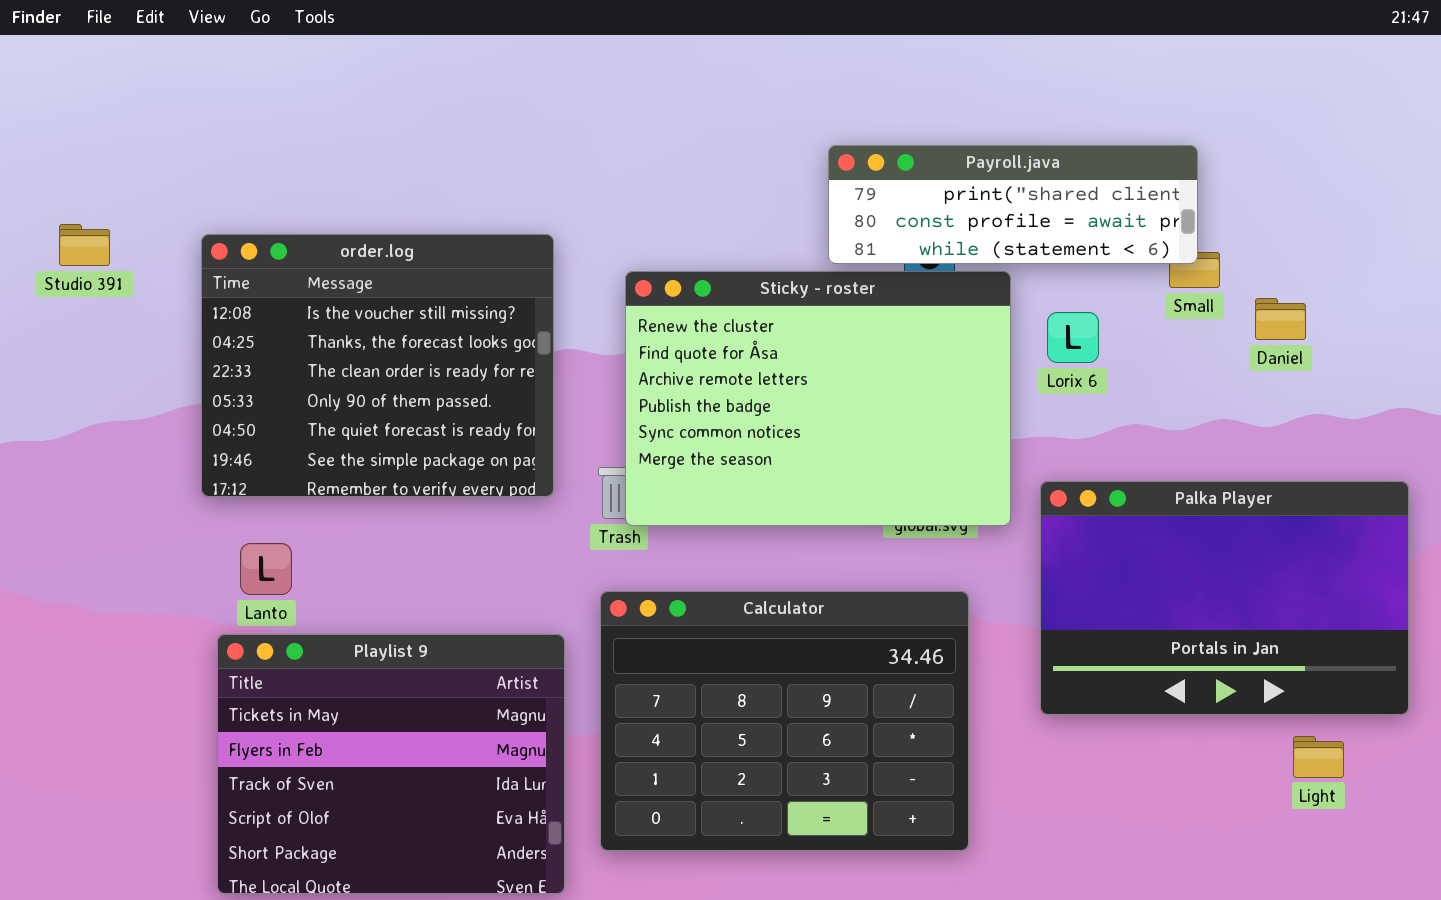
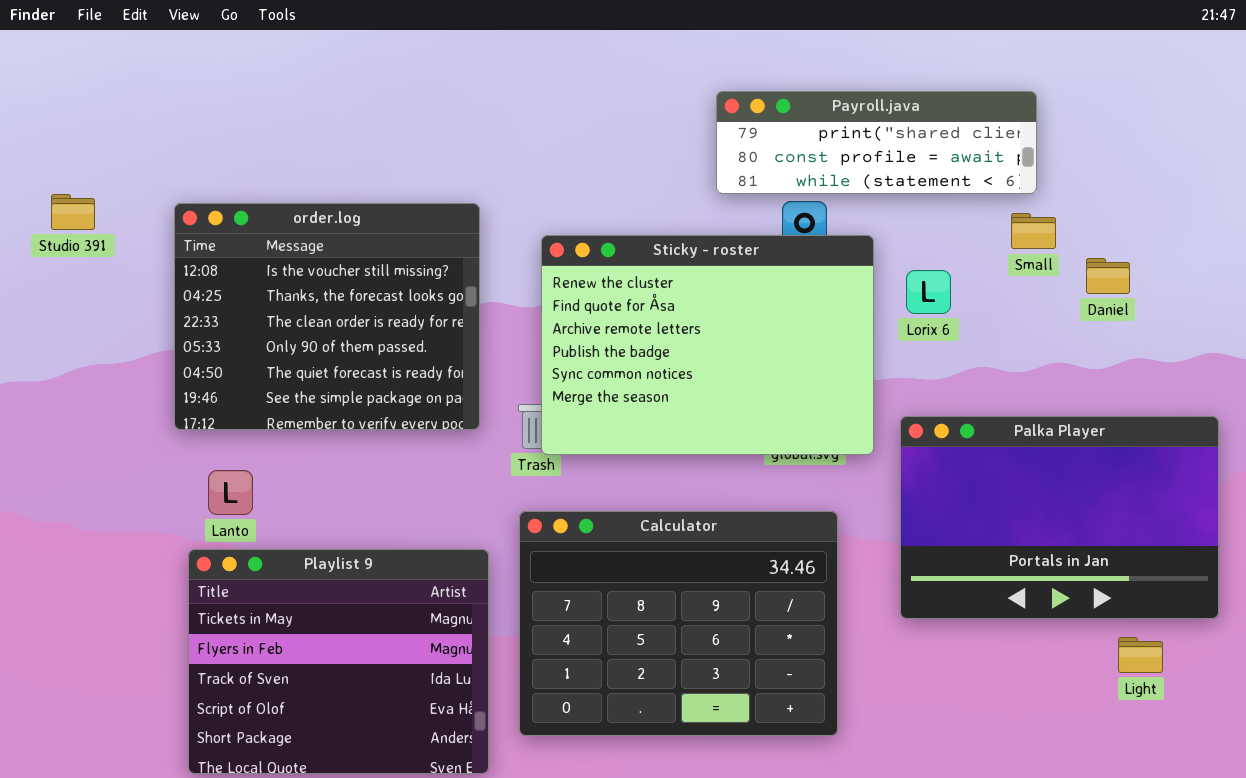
Payroll.java: [828,145,1198,264] -> [716,91,1037,194], moved

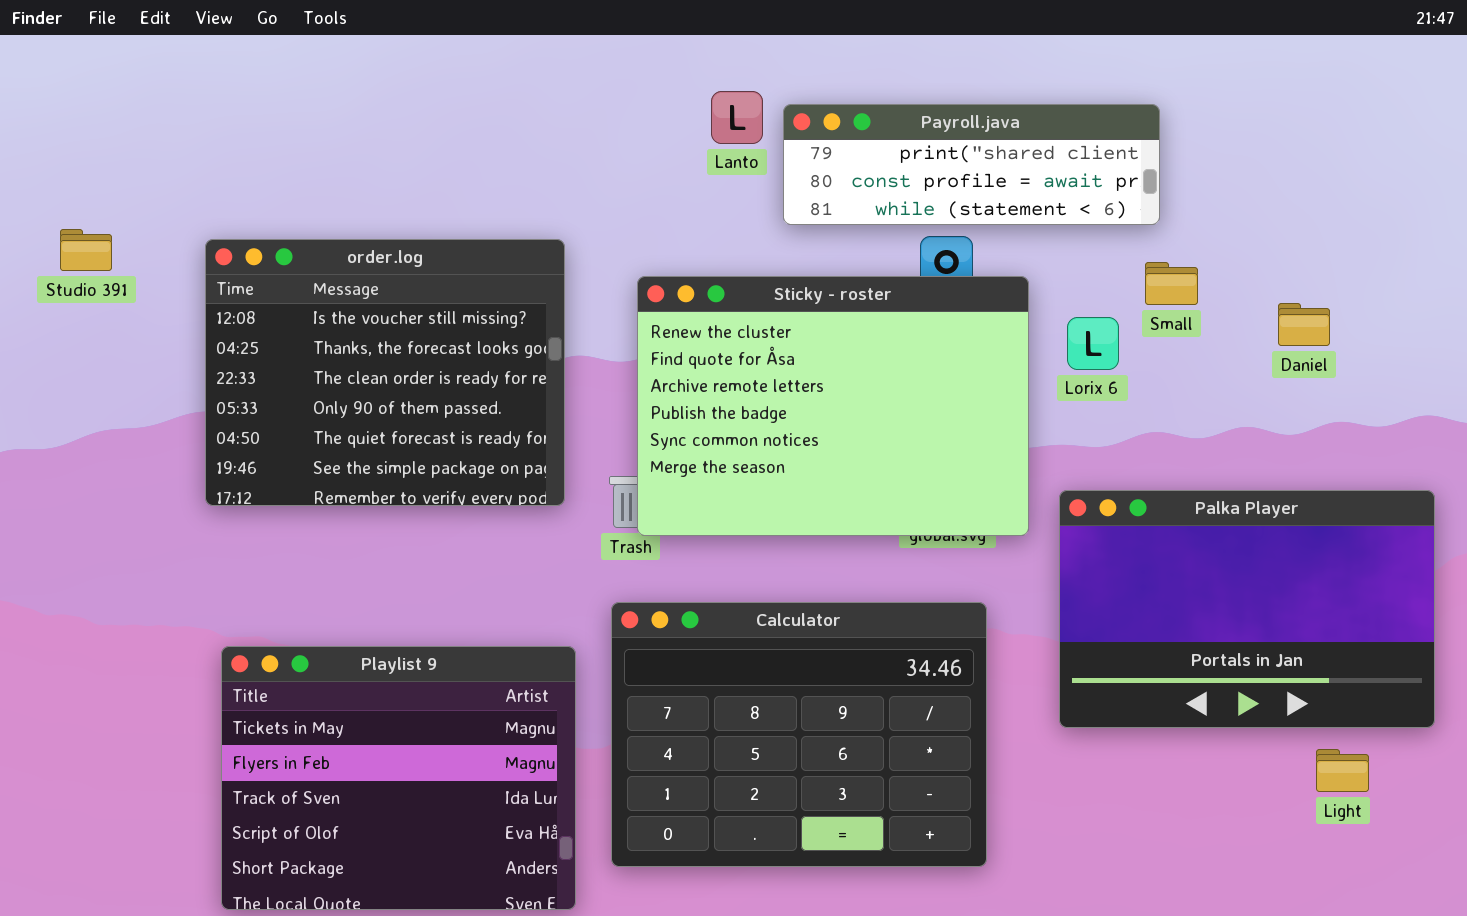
Payroll.java: [716,91,1037,194] -> [783,104,1160,225], moved
Small: [1011,213,1056,249] -> [1145,262,1198,305], moved
Lanto: [208,470,253,515] -> [711,91,763,144], moved

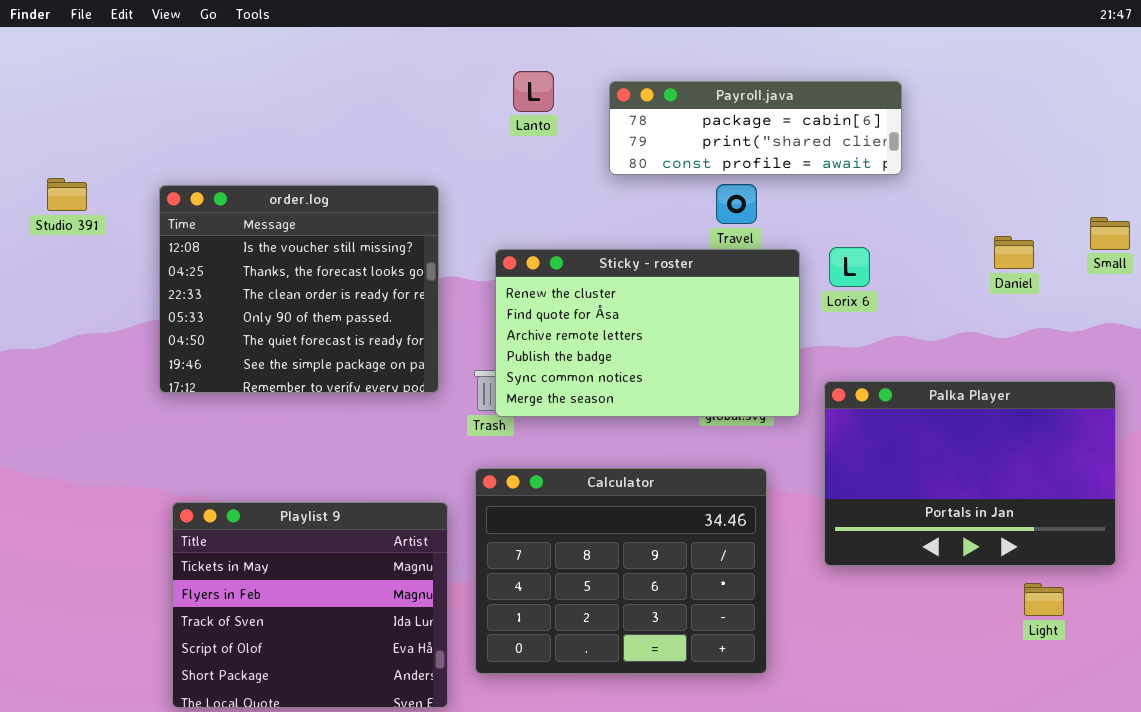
Lanto: [711,91,763,144] -> [513,71,554,112], moved
Payroll.java: [783,104,1160,225] -> [609,81,902,175], scrolled up 1 row
Small: [1145,262,1198,305] -> [1090,217,1130,250], moved
Sticky - roster: [637,276,1029,536] -> [495,249,800,417], resized

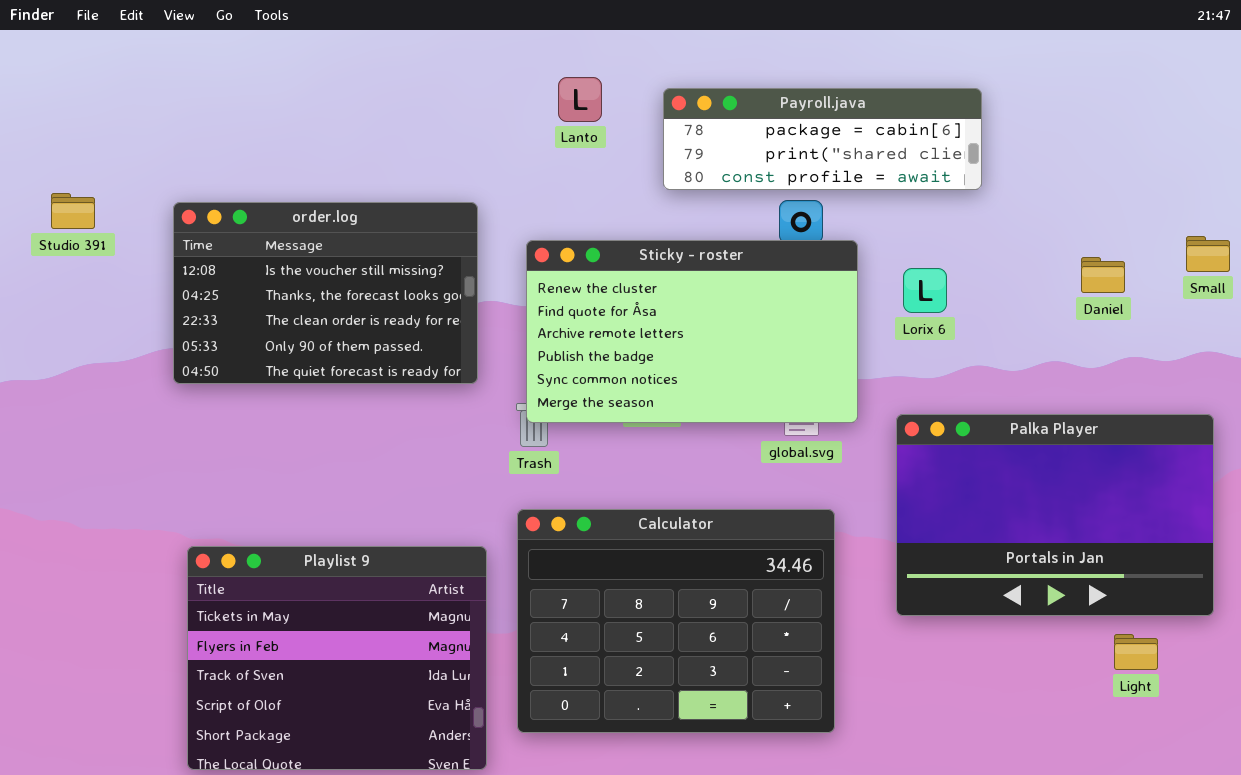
order.log: [159,185,439,393] -> [173,202,478,384], resized
Sticky - roster: [495,249,800,417] -> [526,240,858,423], moved

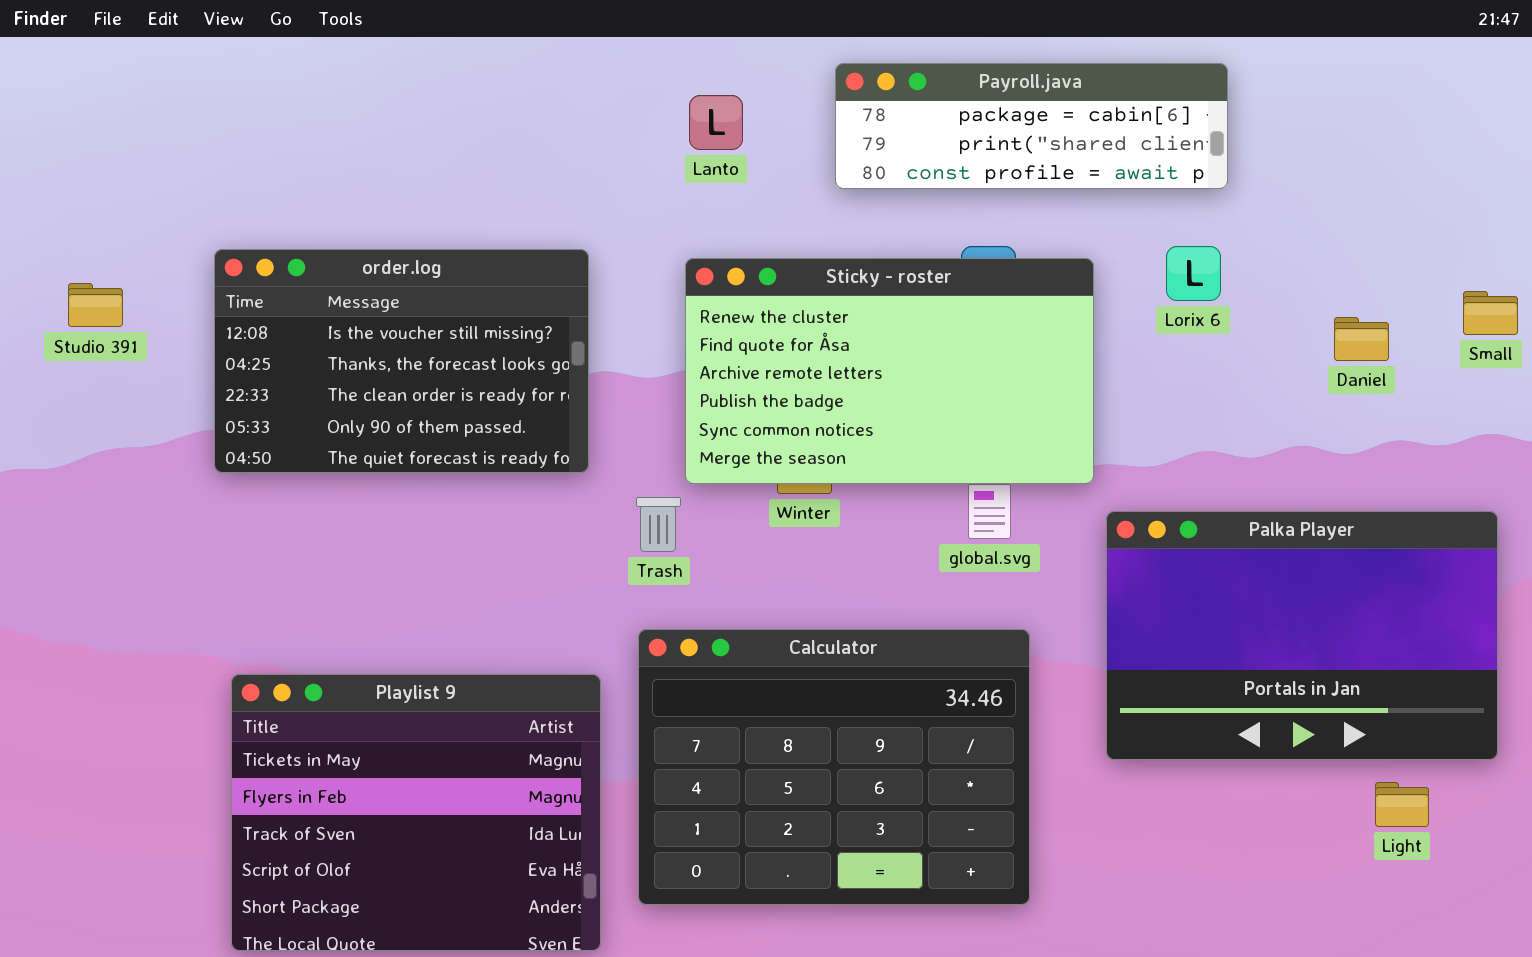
Payroll.java: [663,88,982,190] -> [835,63,1228,189], moved
Studio 391: [51,193,95,229] -> [68,283,123,327], moved
Sticky - roster: [526,240,858,423] -> [685,258,1094,484], moved
Lorix 6: [903,268,947,313] -> [1166,246,1221,301], moved

